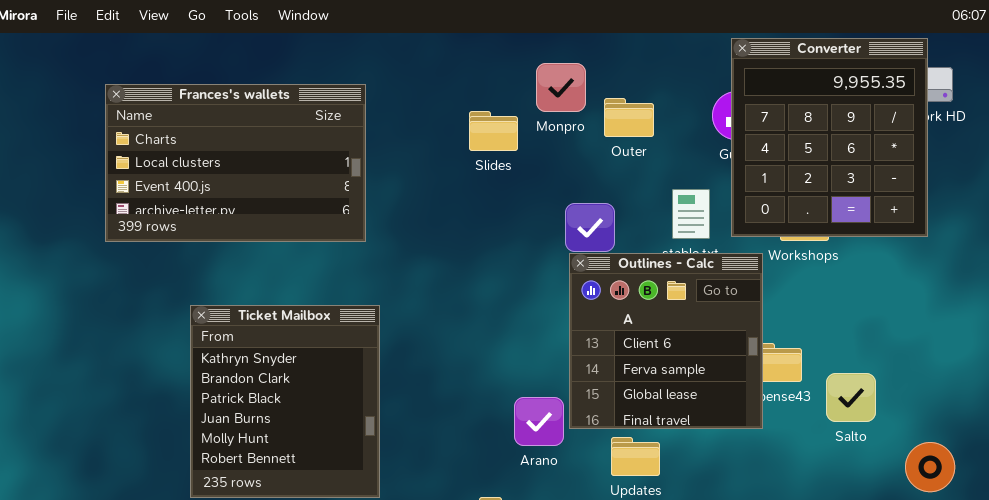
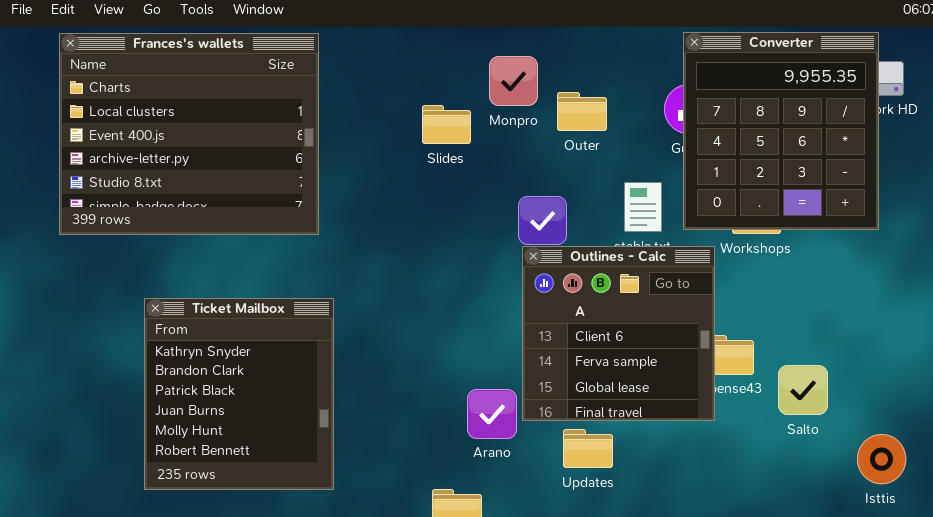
Frances's wallets: [105,84,366,242] -> [59,33,319,235], resized

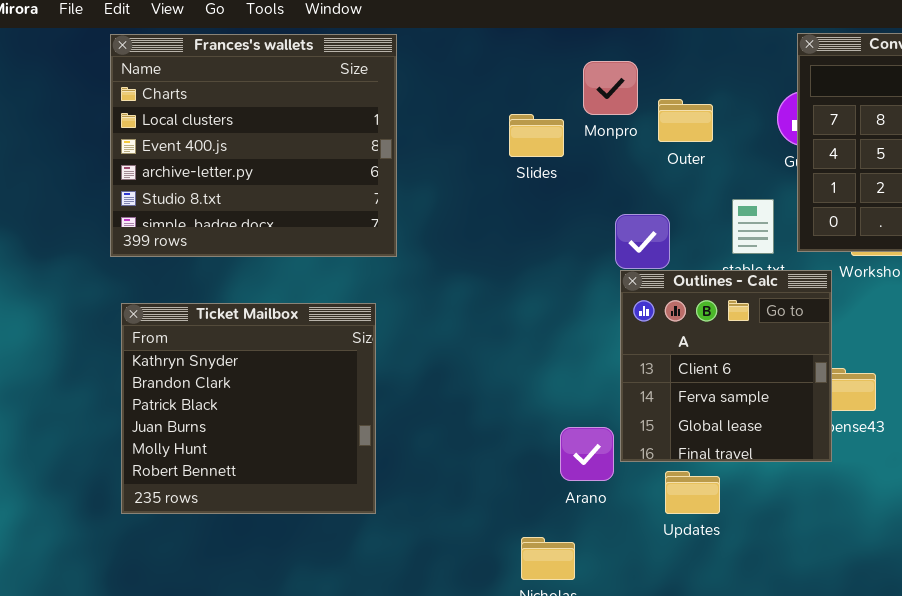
Ticket Mailbox: [144,298,334,490] -> [121,303,376,514], moved, resized

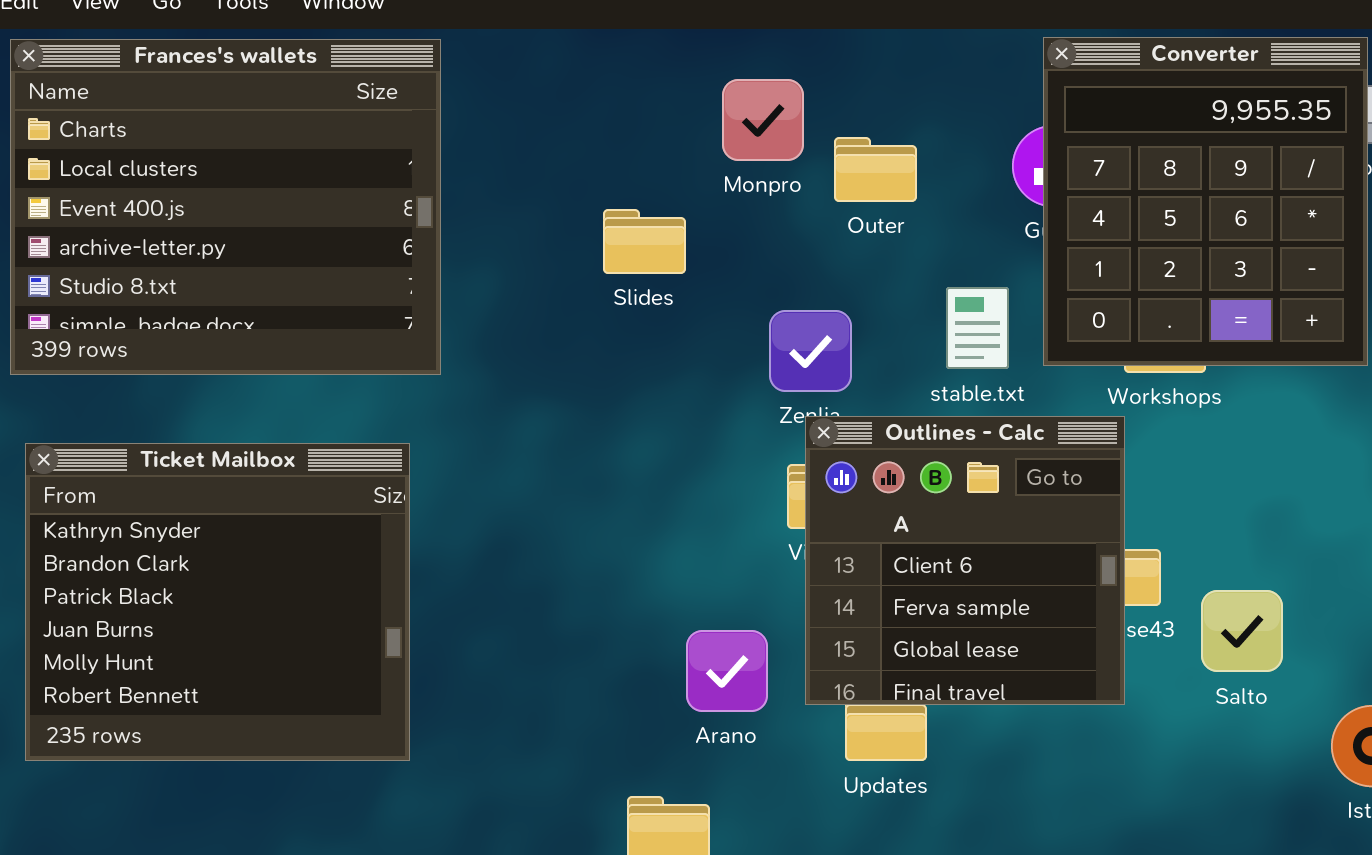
Slides: [509,114,564,157] -> [603,209,686,274], moved
Outlines - Calc: [620,270,832,462] -> [805,416,1125,705], moved

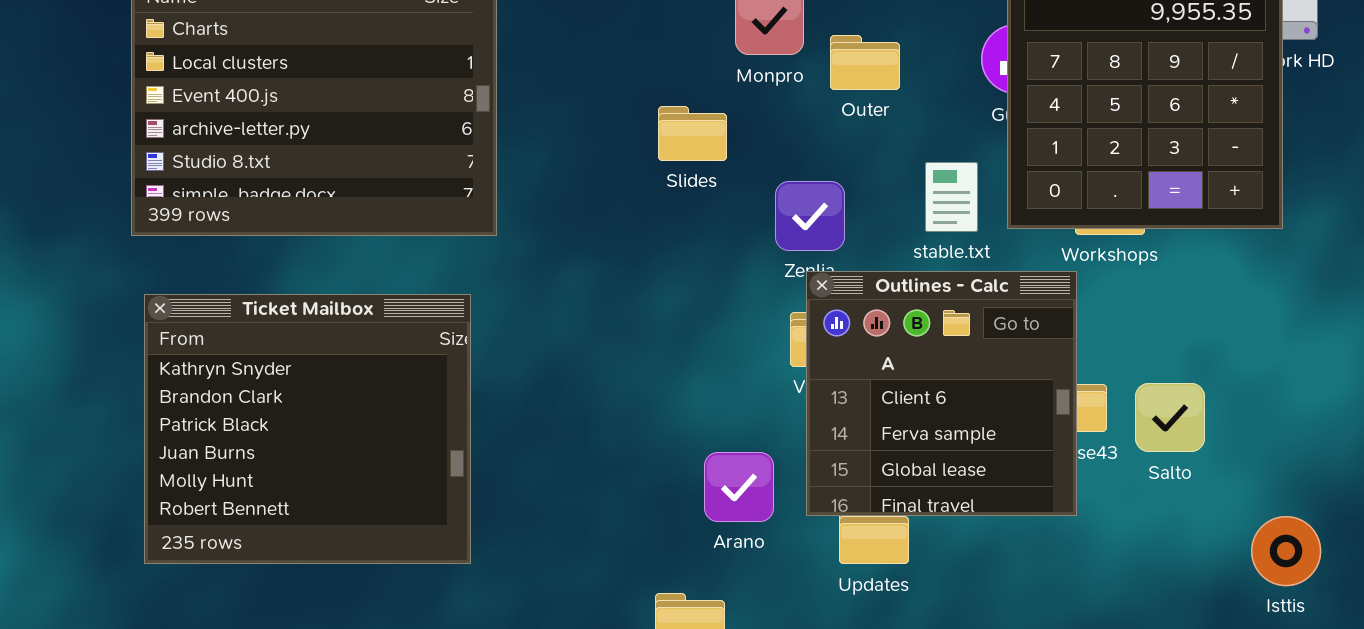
Slides: [603,209,686,274] -> [658,106,727,161], moved
Salto: [1201,590,1283,672] -> [1135,383,1205,452], moved

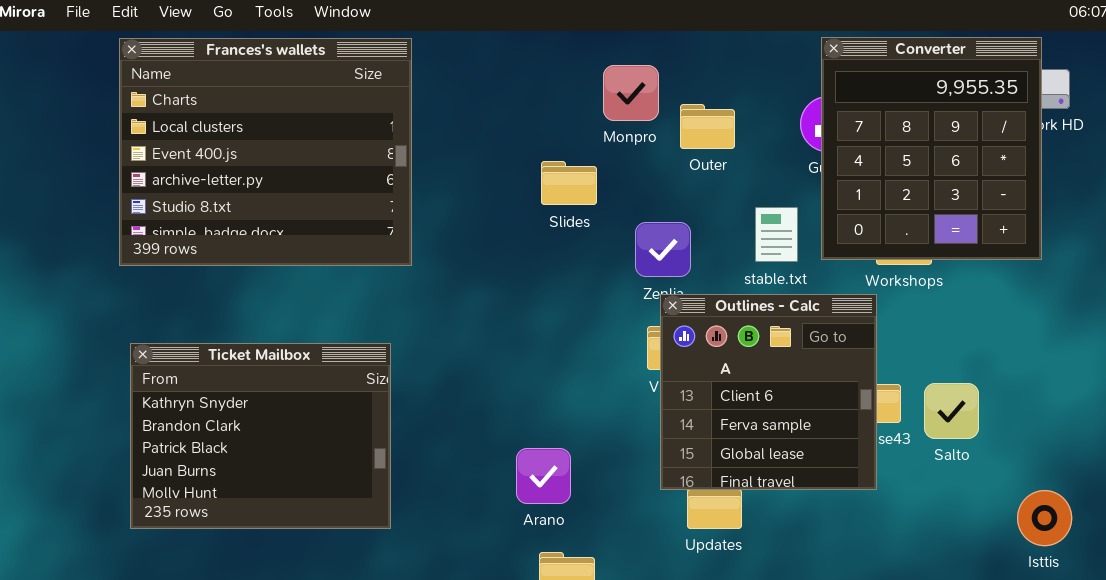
Ticket Mailbox: [144,294,471,564] -> [130,343,391,529], resized
Arano: [704,452,774,522] -> [516,448,571,504], moved

